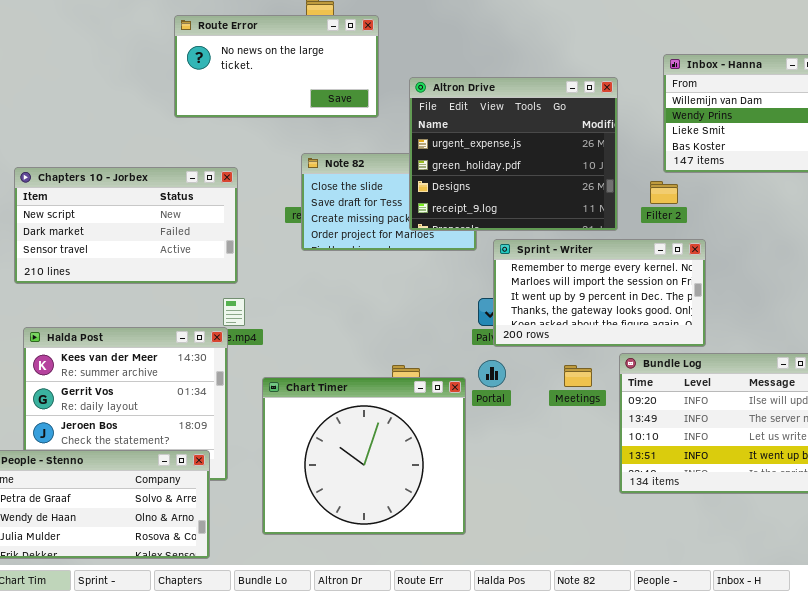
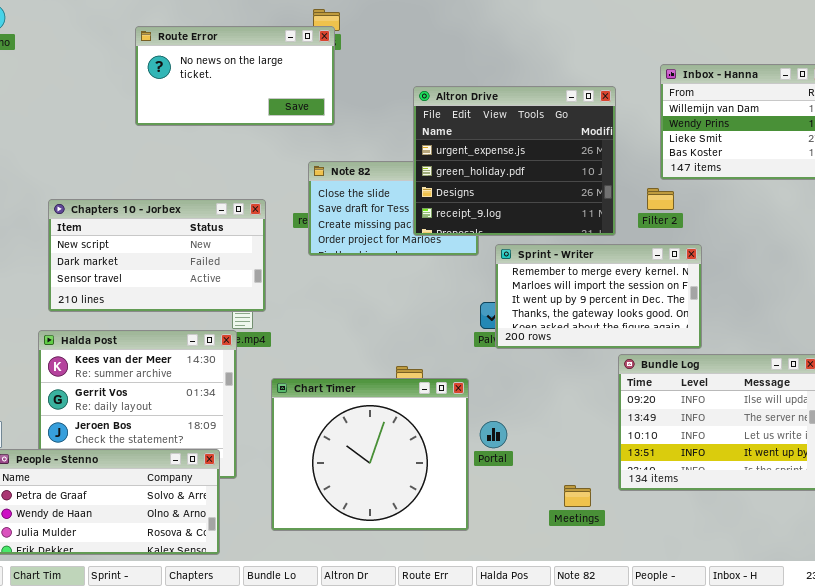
Route Error: [174,15,379,118] -> [135,26,335,126], moved
Chapters 10 - Jorbex: [14,167,238,284] -> [48,199,266,312], moved
Portal: [478,360,506,387] -> [480,421,507,448], moved
Meetings: [564,365,592,387] -> [564,485,591,507], moved

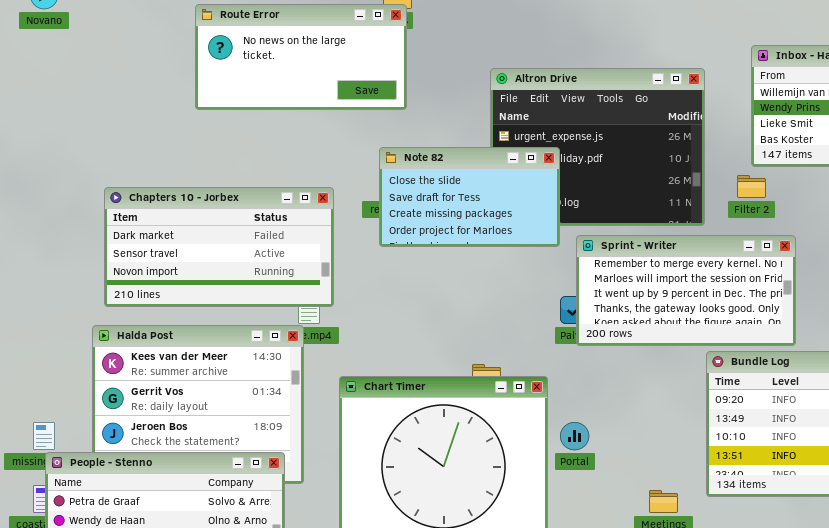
Note 82: [308,161,479,256] -> [379,147,560,247], raised
Chapters 10 - Jorbex: [48,199,266,312] -> [104,187,334,307], scrolled down 1 row

